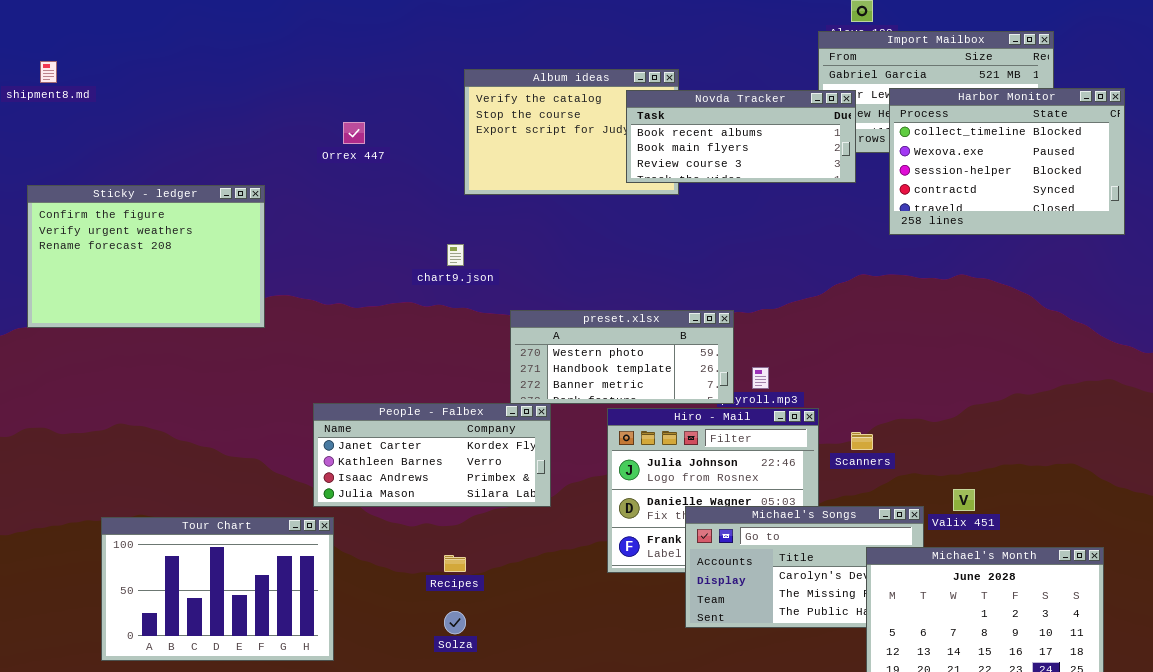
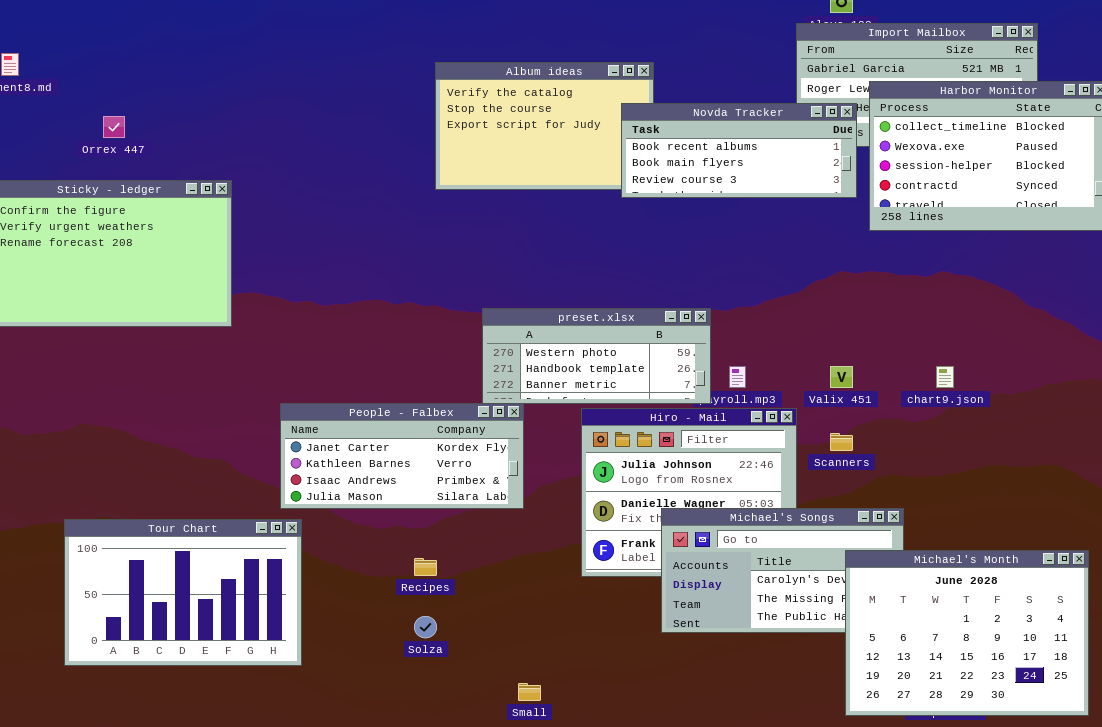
Novda Tracker: [626,90,856,183] -> [621,103,857,198], moved
Orrex 447: [343,122,365,144] -> [103,116,125,138], moved
chart9.json: [447,244,464,266] -> [936,366,954,388], moved
Valix 451: [953,489,975,511] -> [830,366,853,388], moved

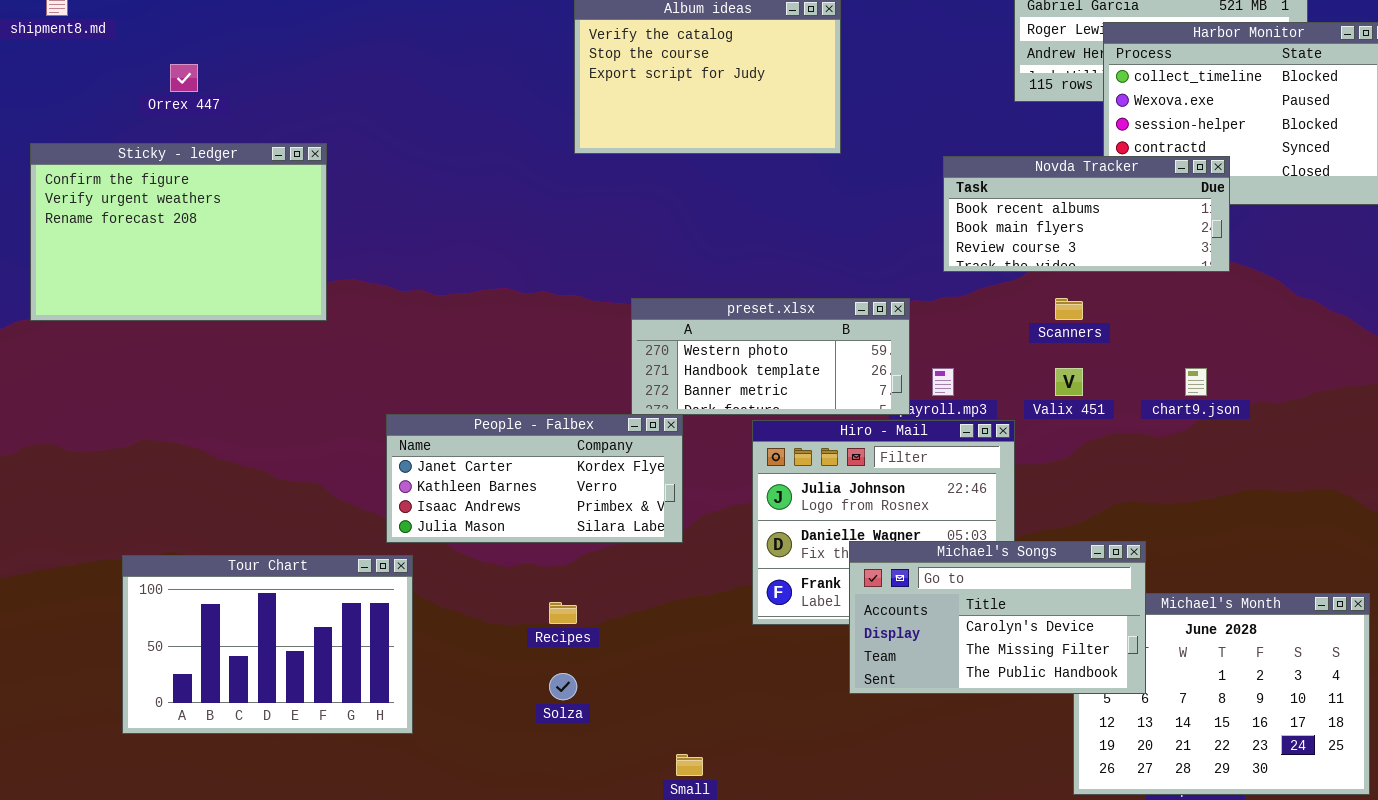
Novda Tracker: [621,103,857,198] -> [943,156,1230,272], moved
Scanners: [830,433,853,451] -> [1055,298,1083,320], moved
Michael's Songs: [661,508,904,633] -> [849,541,1146,694], raised

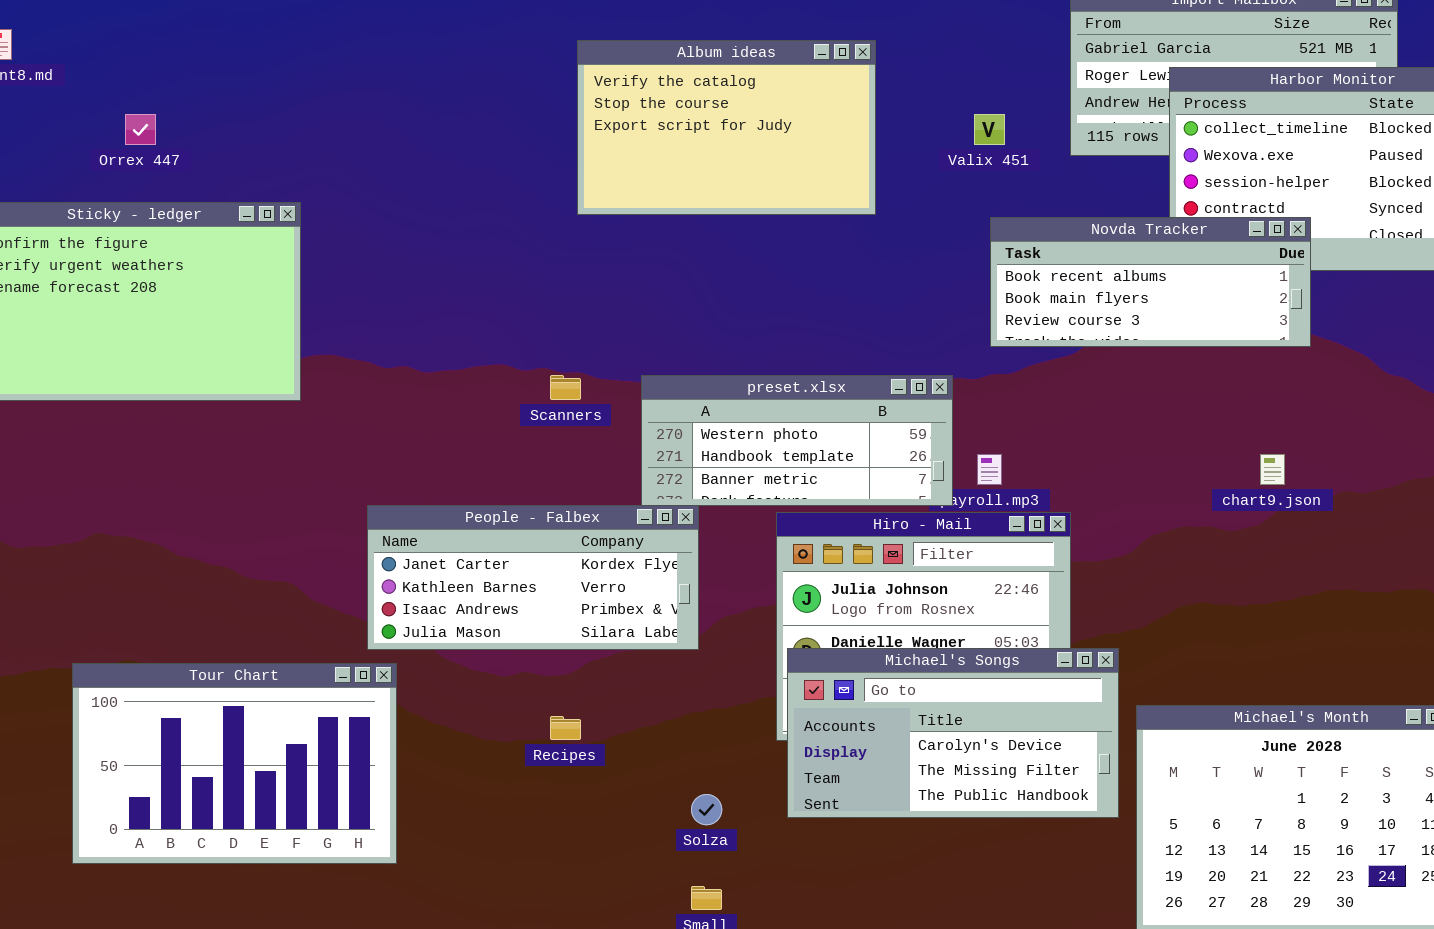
Scanners: [1055,298,1083,320] -> [550,375,581,400], moved
Valix 451: [1055,368,1083,396] -> [974,114,1005,145], moved
Michael's Songs: [849,541,1146,694] -> [787,648,1119,818], moved
Solza: [549,673,577,700] -> [691,794,722,825], moved

